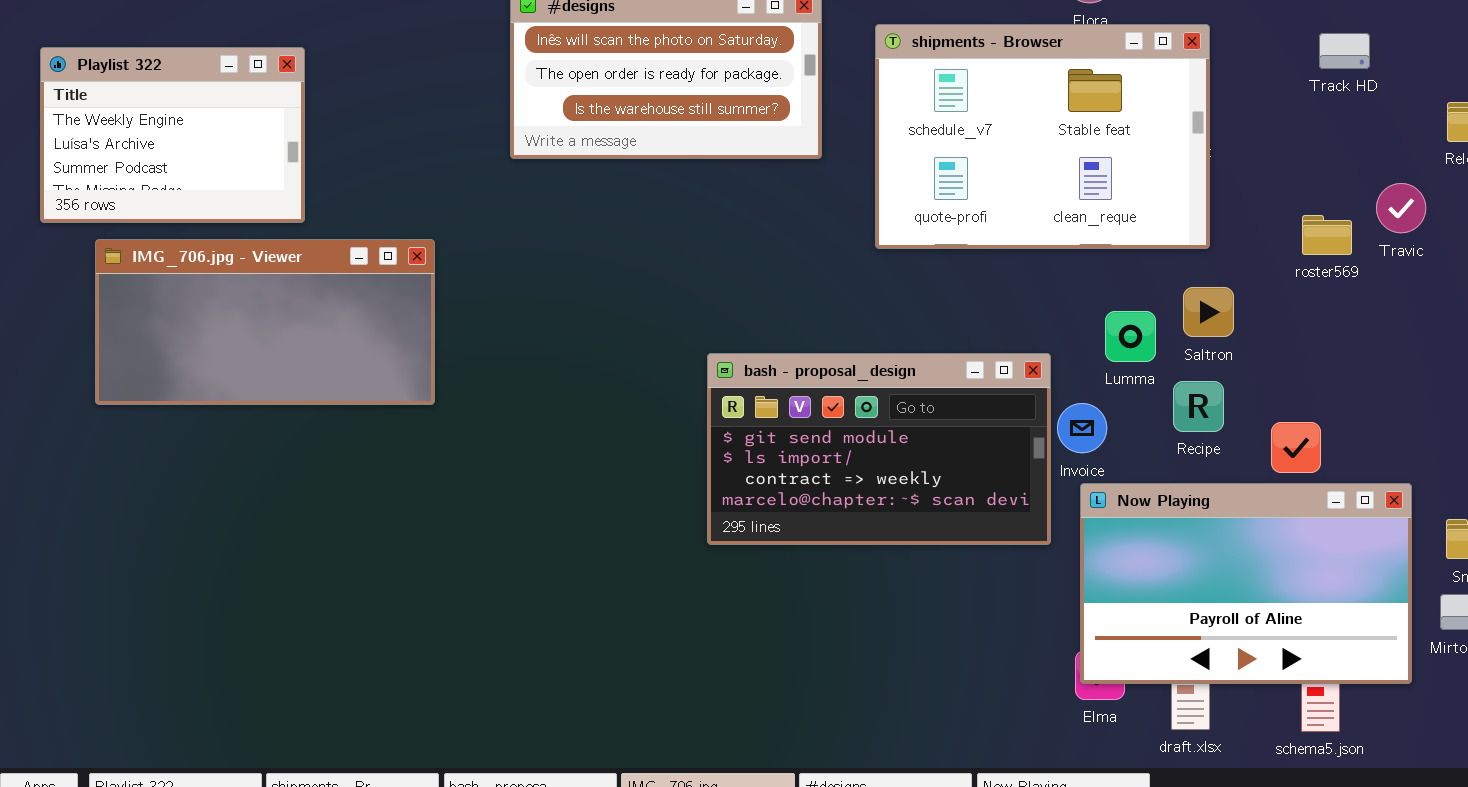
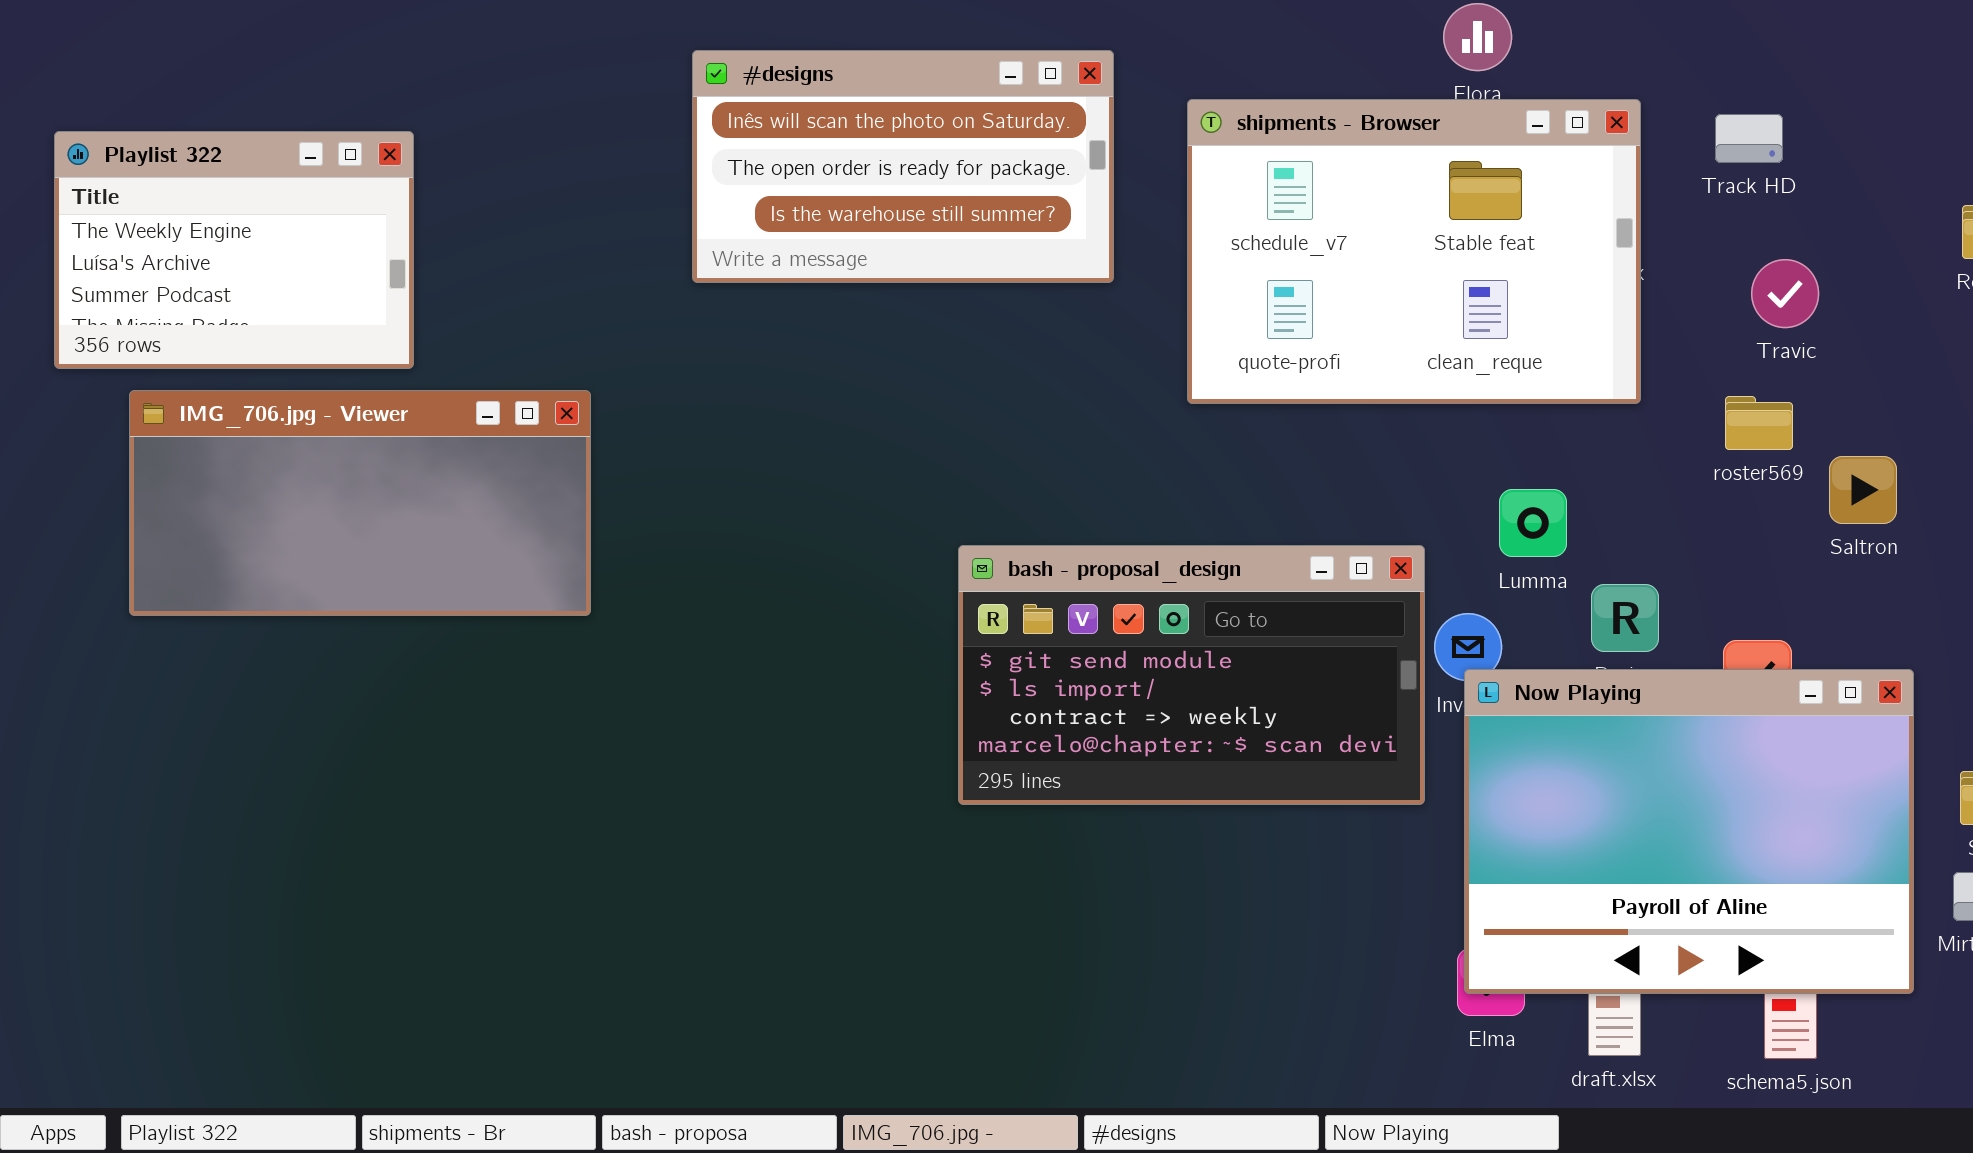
Track HD: [1319,33,1370,69] -> [1715,114,1783,163], moved
Travic: [1376,183,1426,233] -> [1751,259,1819,328], moved
roster569: [1302,215,1352,255] -> [1725,396,1793,450], moved
Saltron: [1183,287,1234,337] -> [1829,456,1897,524], moved
Now Playing: [1080,483,1412,684] -> [1464,669,1914,994], resized

